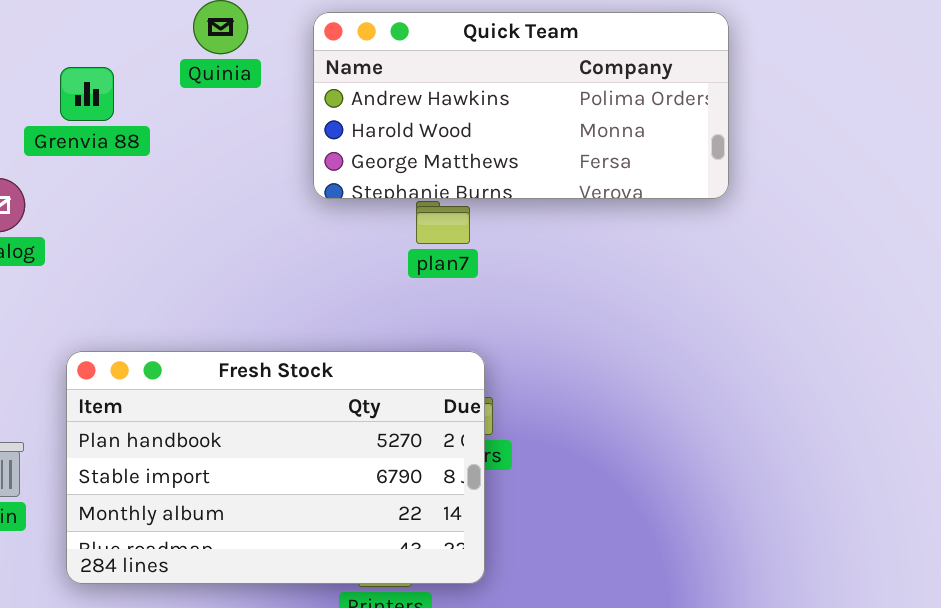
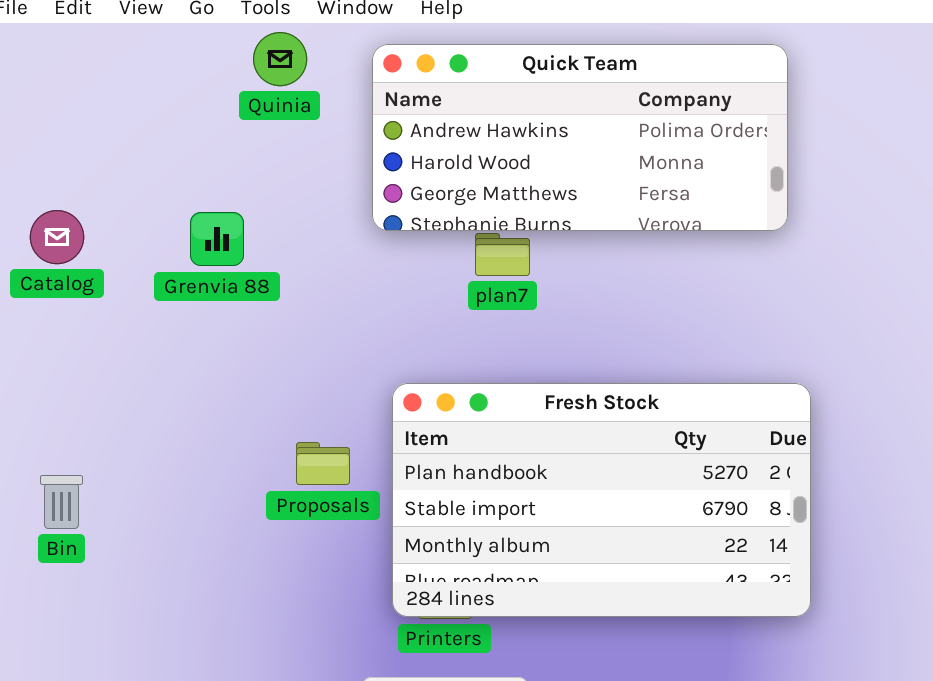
Grenvia 88: [60,67,114,121] -> [190,212,244,266], moved
Fresh Stock: [66,351,485,584] -> [392,383,811,617], moved

